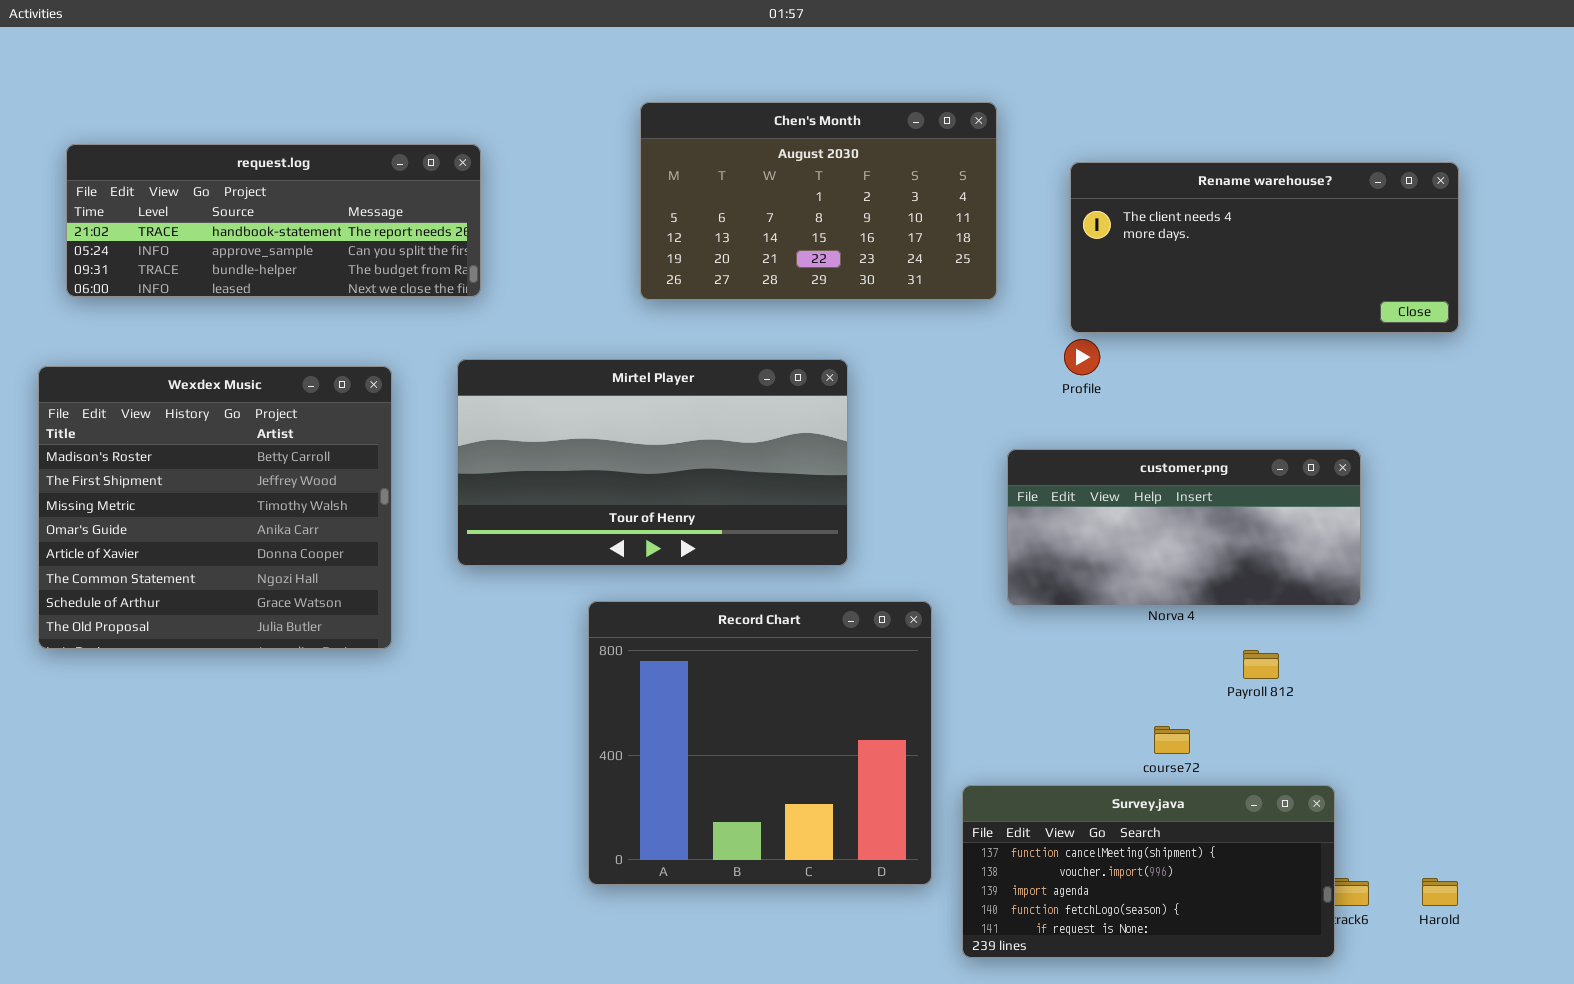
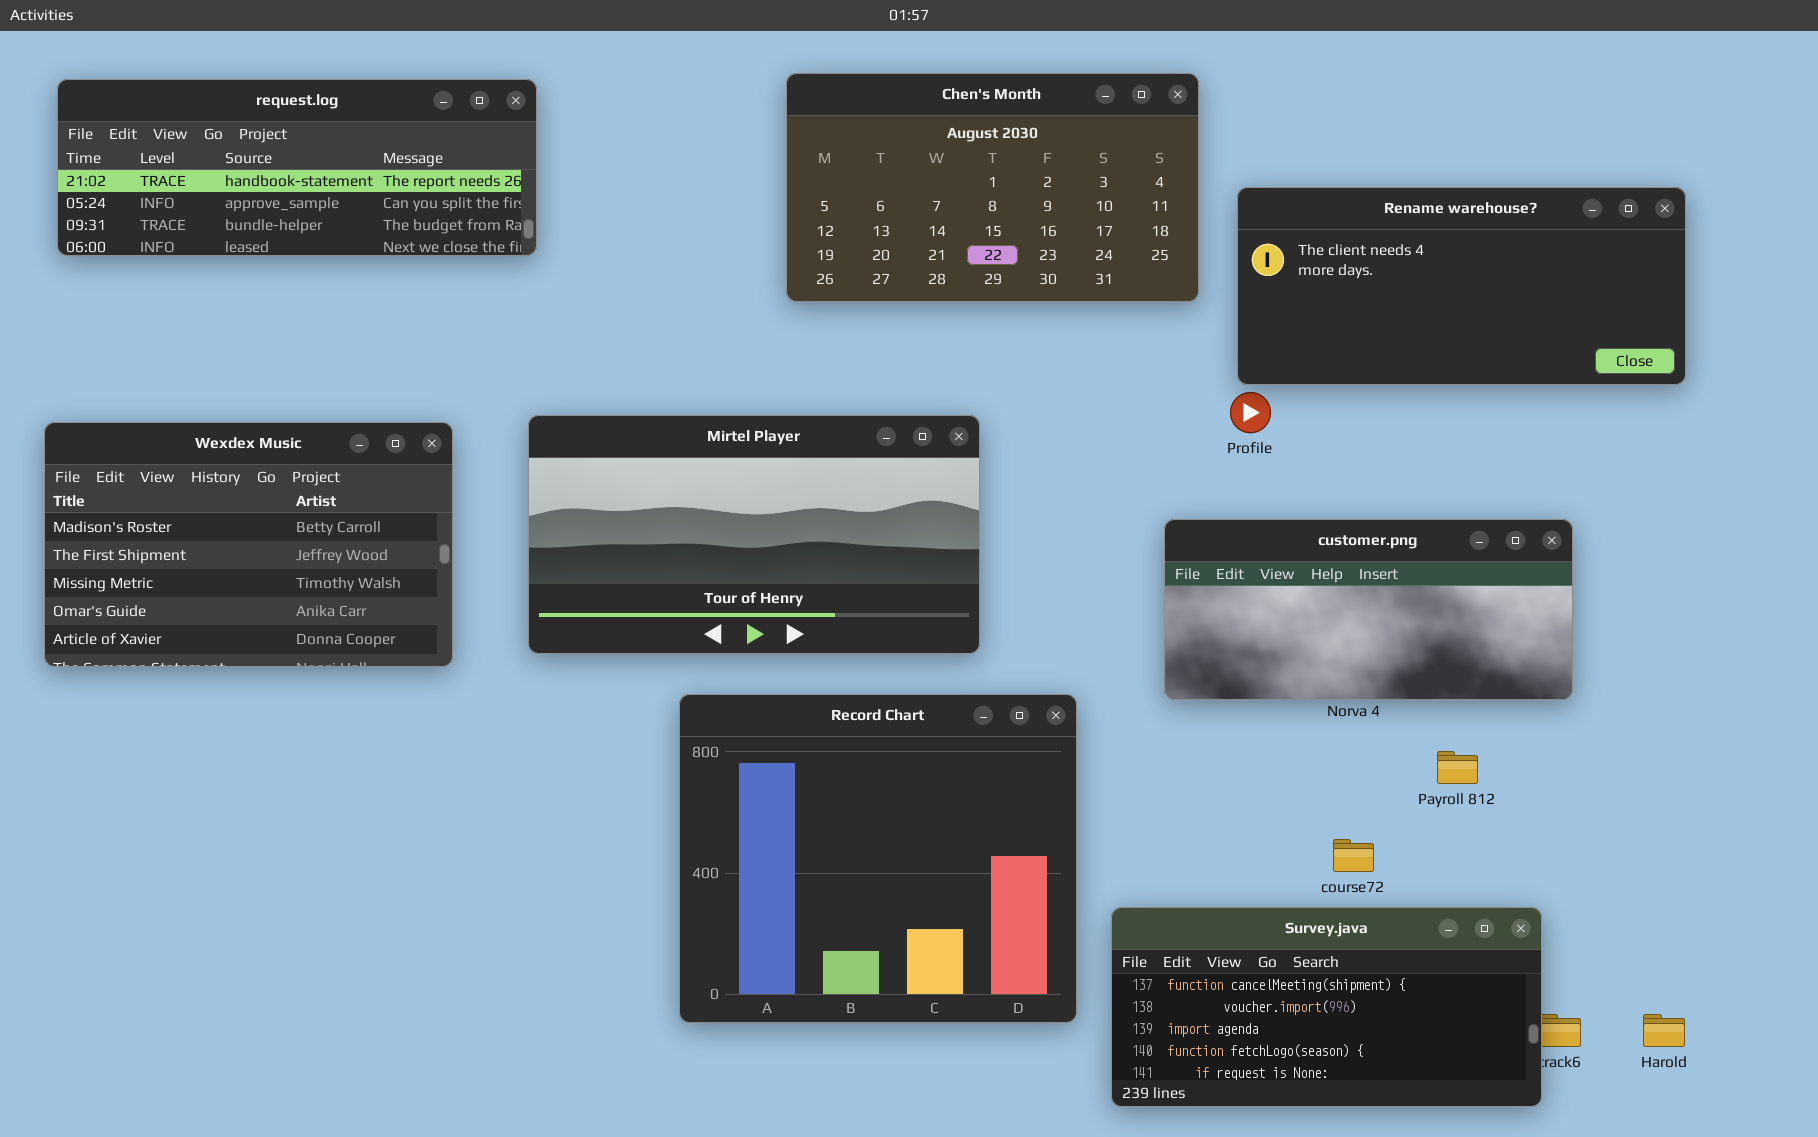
Chen's Month: [640,102,997,300] -> [786,73,1199,302], moved
request.log: [66,144,481,297] -> [57,79,537,256], moved
Wexdex Music: [38,366,392,649] -> [44,422,453,667], resized

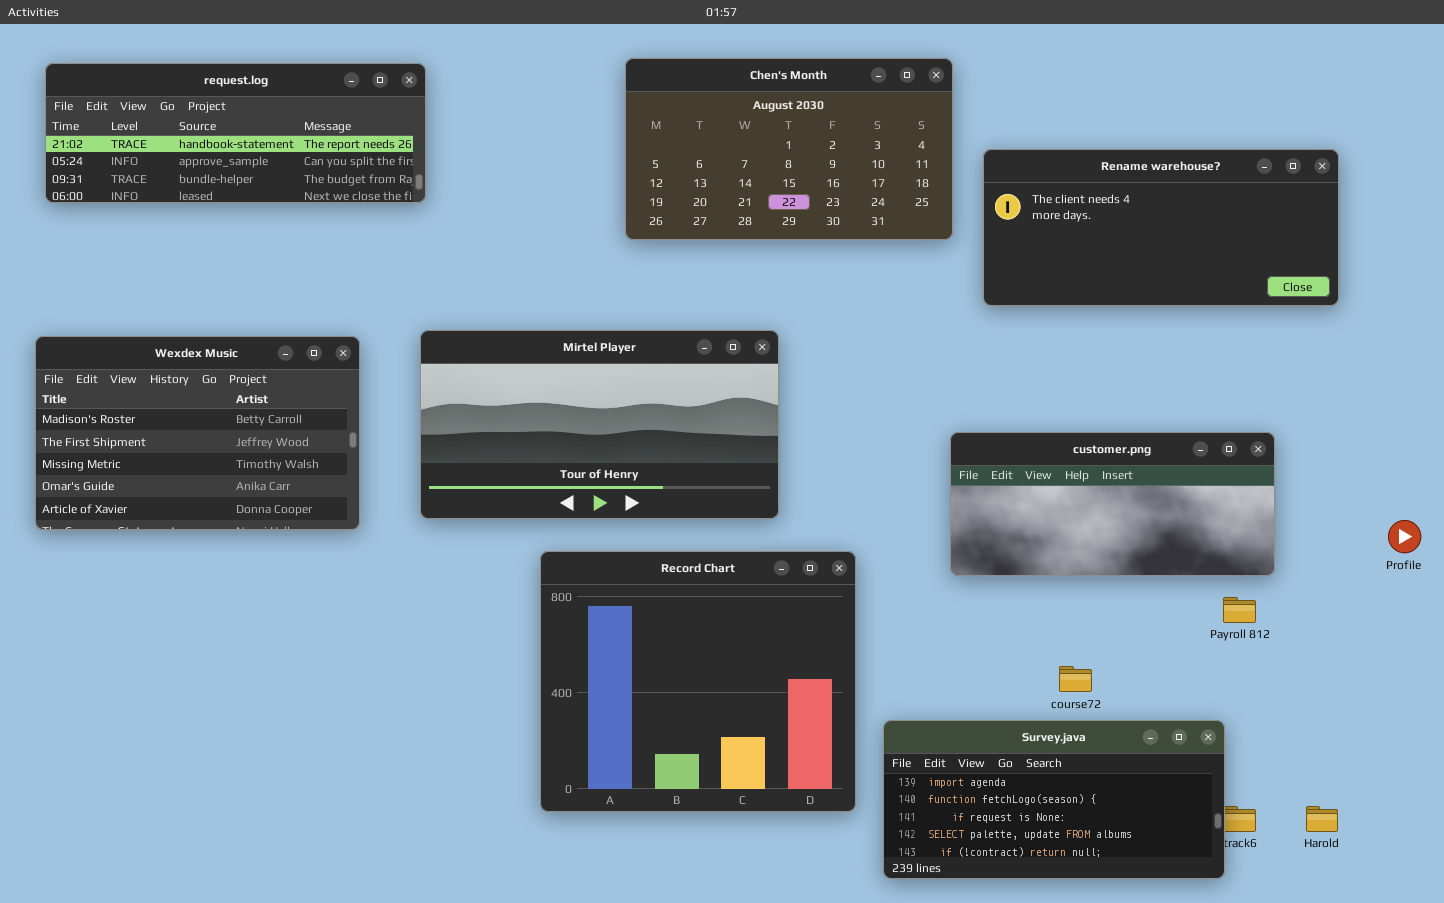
Profile: [1230,392,1271,433] -> [1388,520,1421,553], moved
customer.png: [1164,519,1573,700] -> [950,432,1275,576], moved
Payroll 812: [1437,751,1478,784] -> [1223,597,1256,623], moved
Survey.java: [1111,907,1542,1107] -> [883,720,1225,879], scrolled down 2 rows

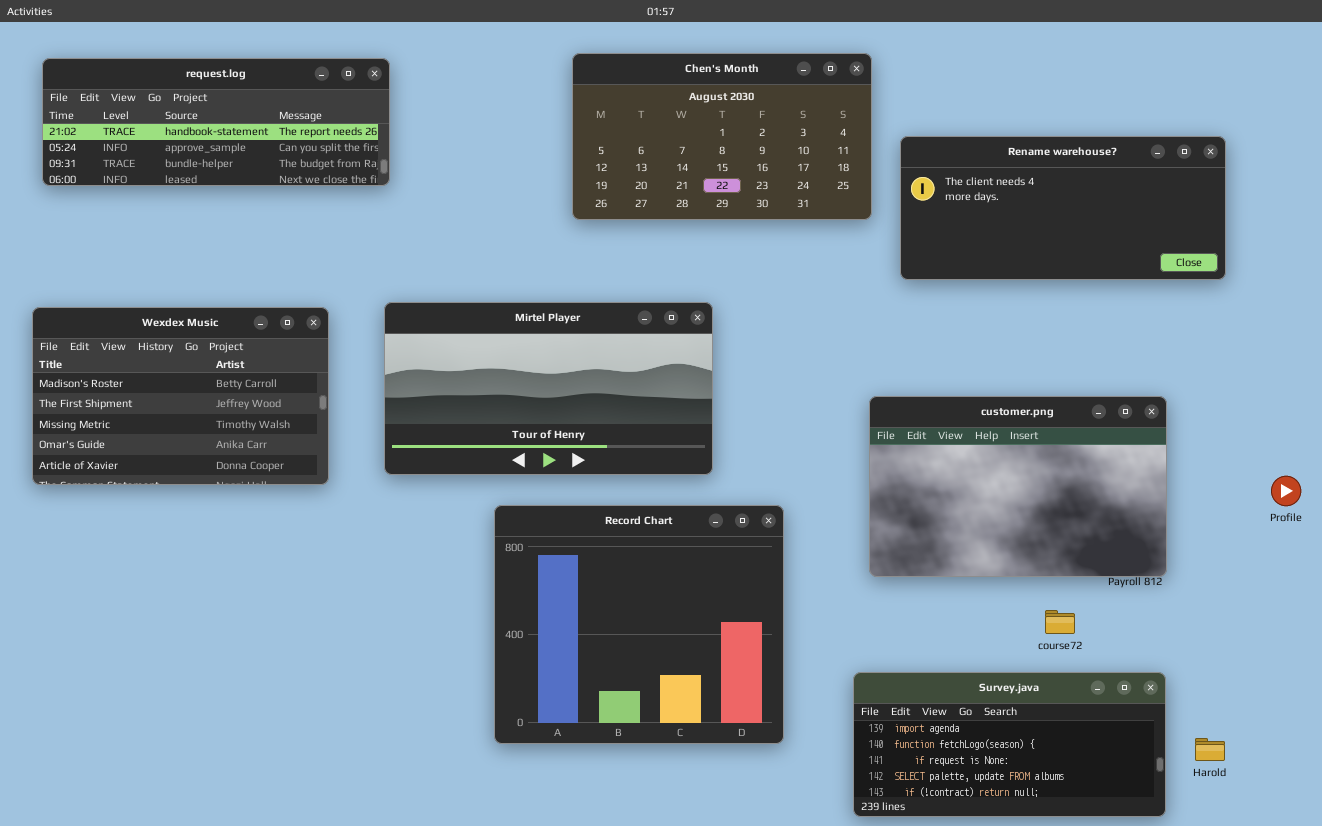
customer.png: [950,432,1275,576] -> [869,396,1167,577], resized
course72: [1059,666,1092,692] -> [1045,610,1075,634], moved
Survey.java: [883,720,1225,879] -> [853,672,1166,817], moved

